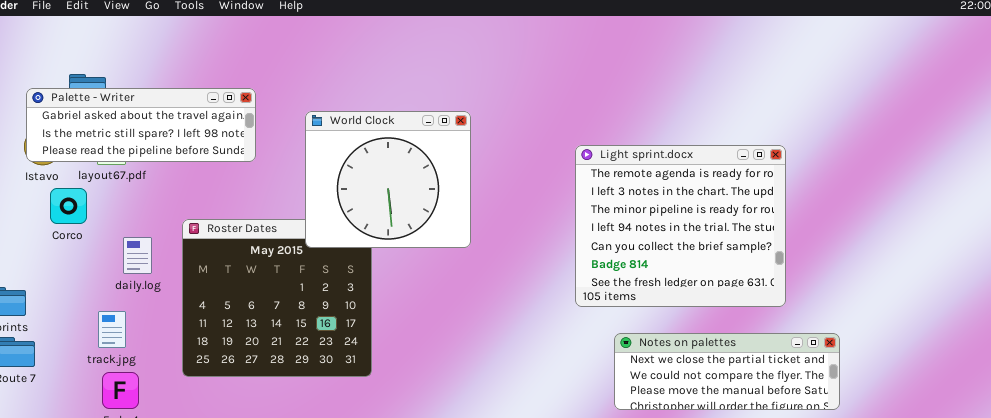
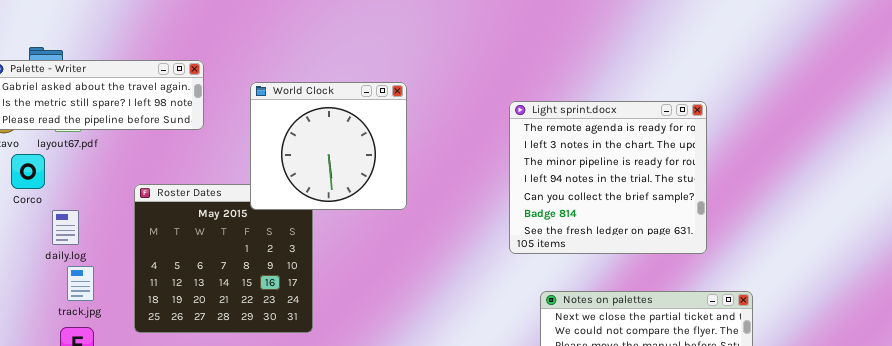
Light sprint.docx: [575,145,786,307] -> [509,101,707,254], moved
daily.log: [123,237,152,274] -> [52,210,79,245], moved
track.jpg: [98,311,126,348] -> [67,266,94,301], moved

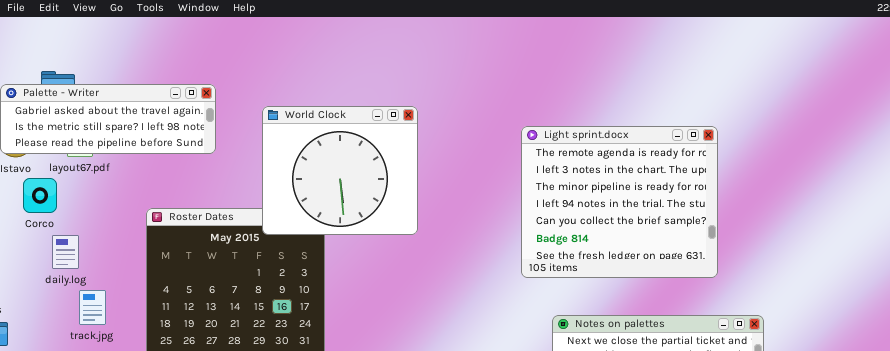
daily.log: [52,210,79,245] -> [52,235,79,269], moved

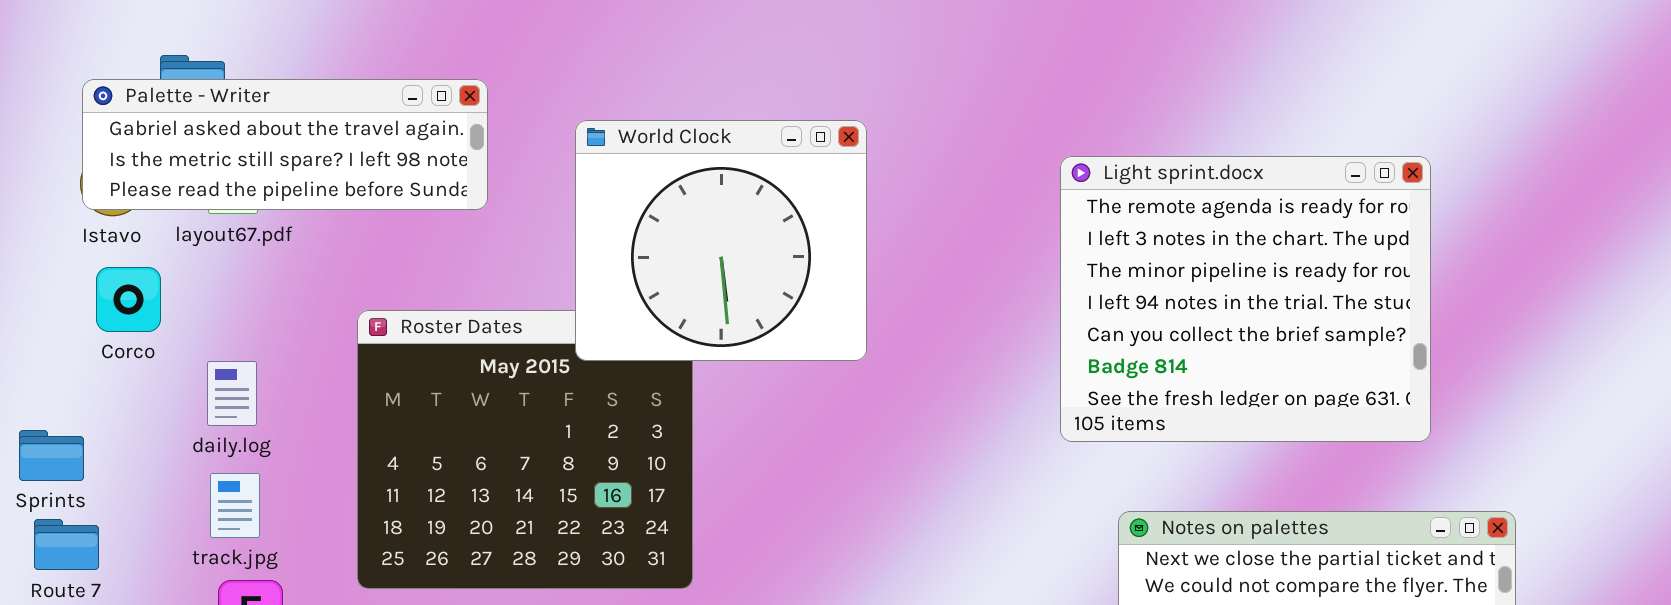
Corco: [23,178,57,213] -> [96,267,161,332], moved
daily.log: [52,235,79,269] -> [207,361,257,426], moved
track.jpg: [79,290,106,325] -> [210,473,260,538], moved

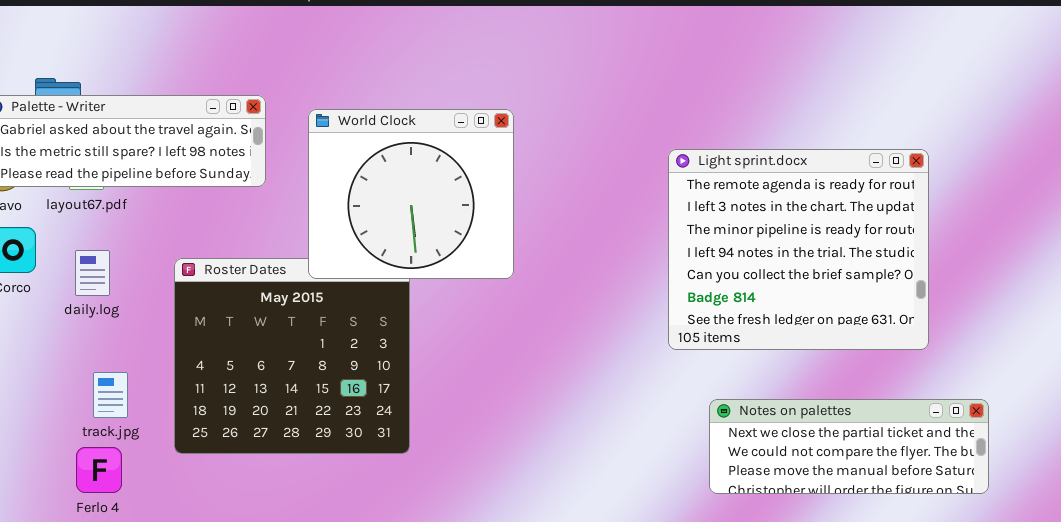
World Clock: [575,120,867,361] -> [308,109,514,279], moved
daily.log: [207,361,257,426] -> [75,250,110,296], moved
track.jpg: [210,473,260,538] -> [93,372,128,418], moved

